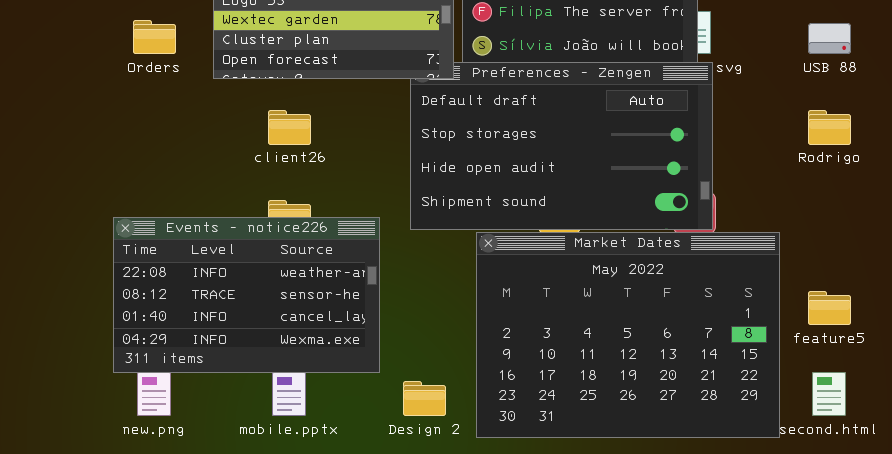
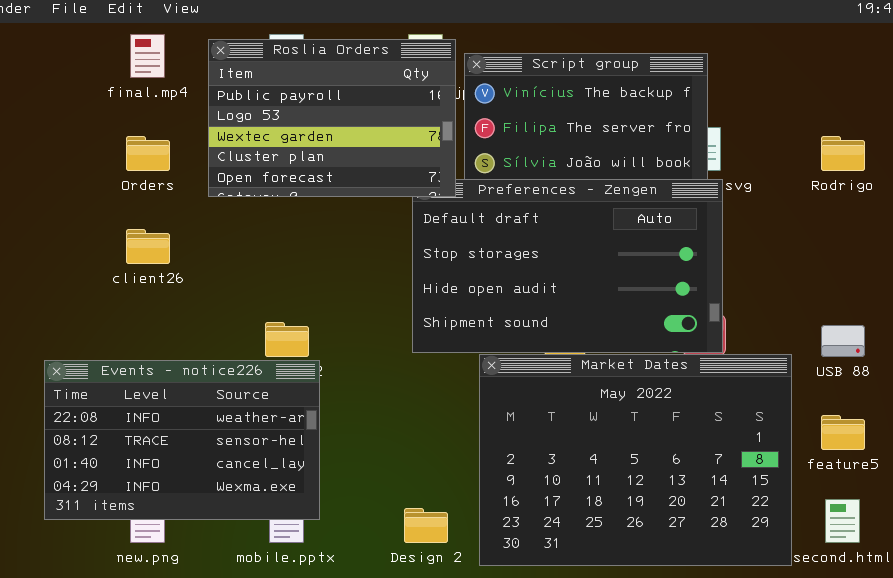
USB 88: [808,23,851,54] -> [821,325,865,357], moved
client26: [268,110,311,145] -> [126,229,170,264], moved
Rodrigo: [808,110,851,145] -> [821,136,865,171], moved
Events - notice226: [113,217,380,373] -> [44,360,320,520], moved

